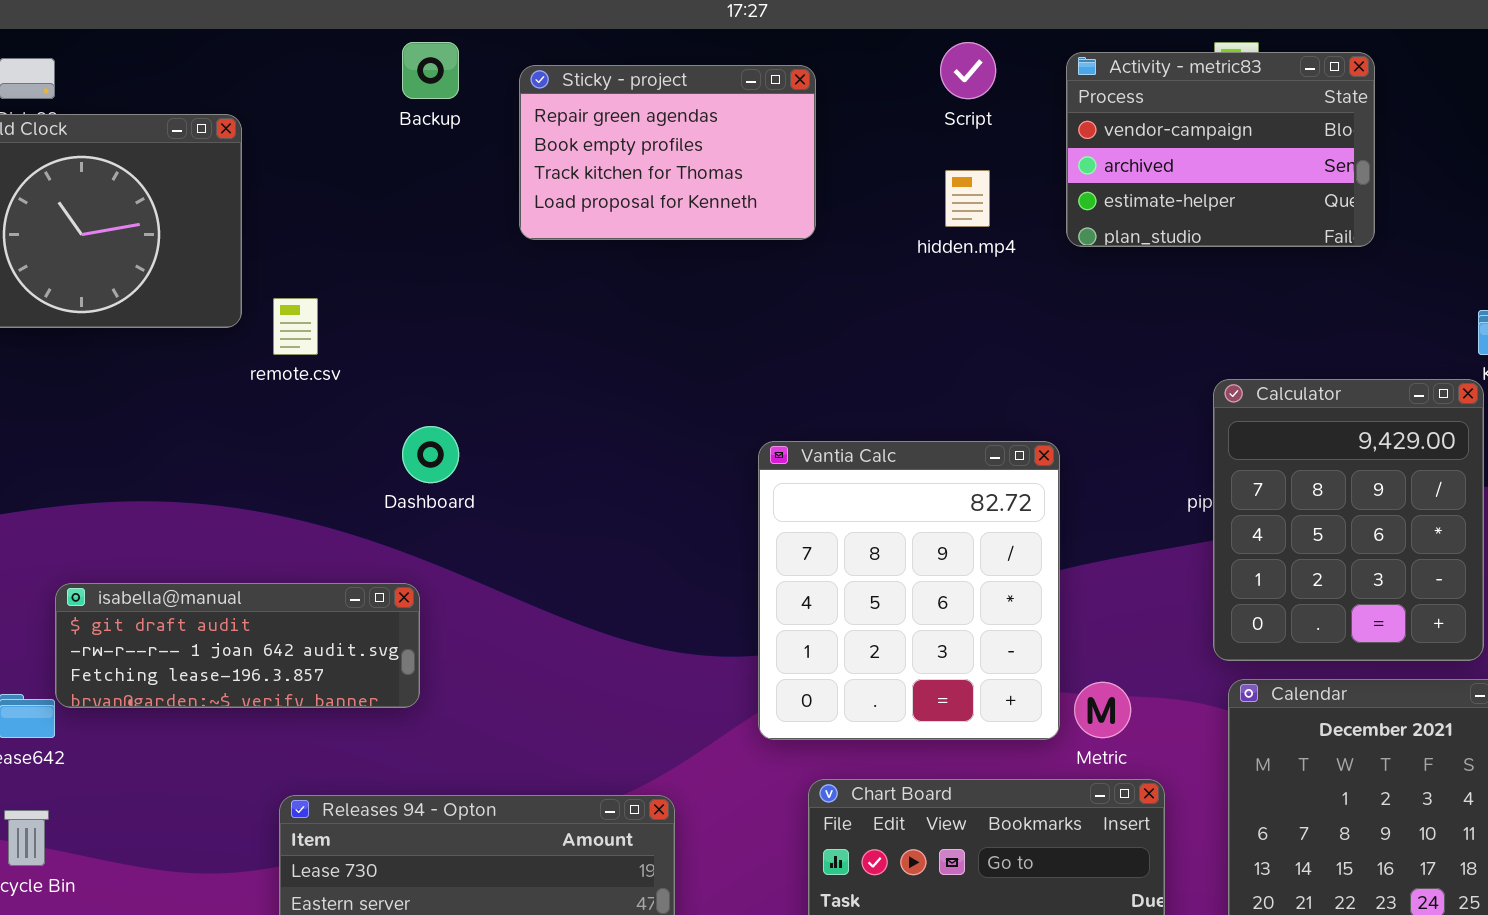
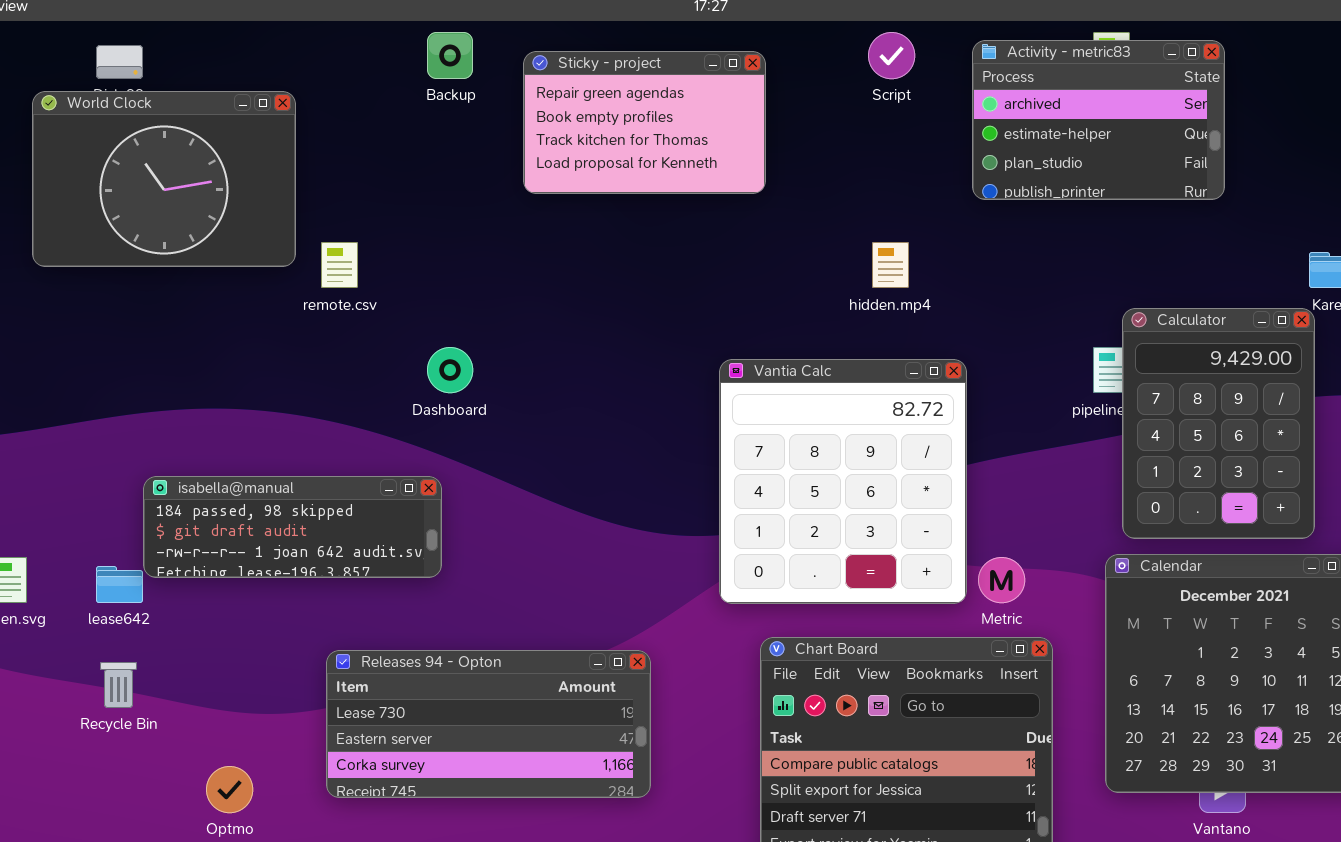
Activity - metric83: [1066,52,1375,247] -> [972,40,1225,200], scrolled down 1 row
hidden.mp4: [945,170,990,227] -> [872,242,909,288], moved
Calculator: [1213,379,1484,661] -> [1122,308,1315,539], resized
isabella@manual: [55,583,420,708] -> [143,476,442,578], scrolled up 1 row

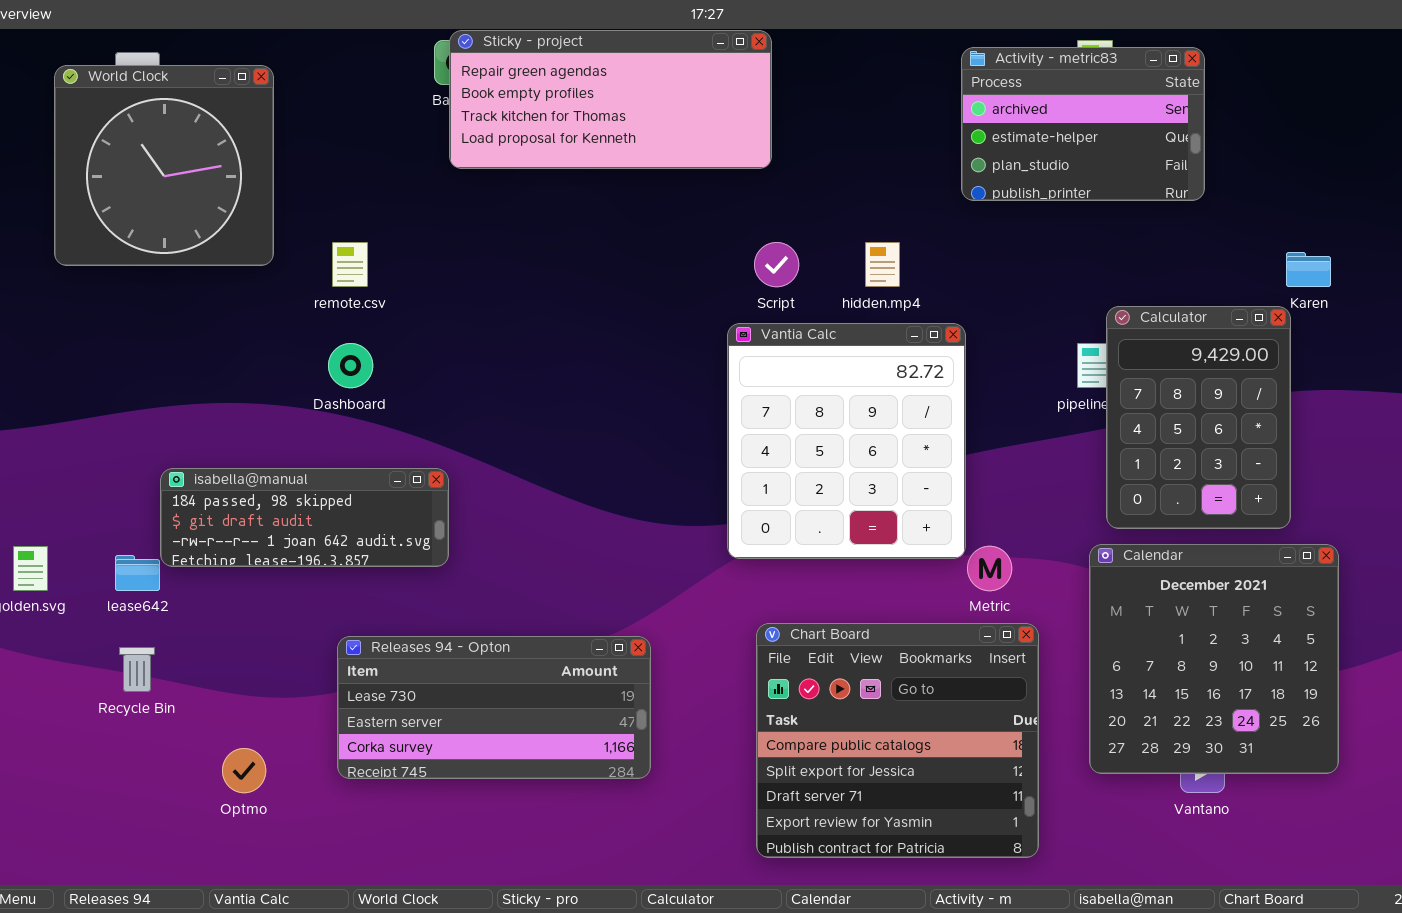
Script: [868,32,915,79] -> [754,242,799,287], moved
Sticky - project: [523,51,766,194] -> [449,30,772,169], moved, resized
World Clock: [32,91,296,267] -> [54,65,274,266], resized
Dashboard: [427,347,473,393] -> [328,343,373,388], moved
Vantia Calc: [719,359,967,604] -> [727,323,966,559], moved

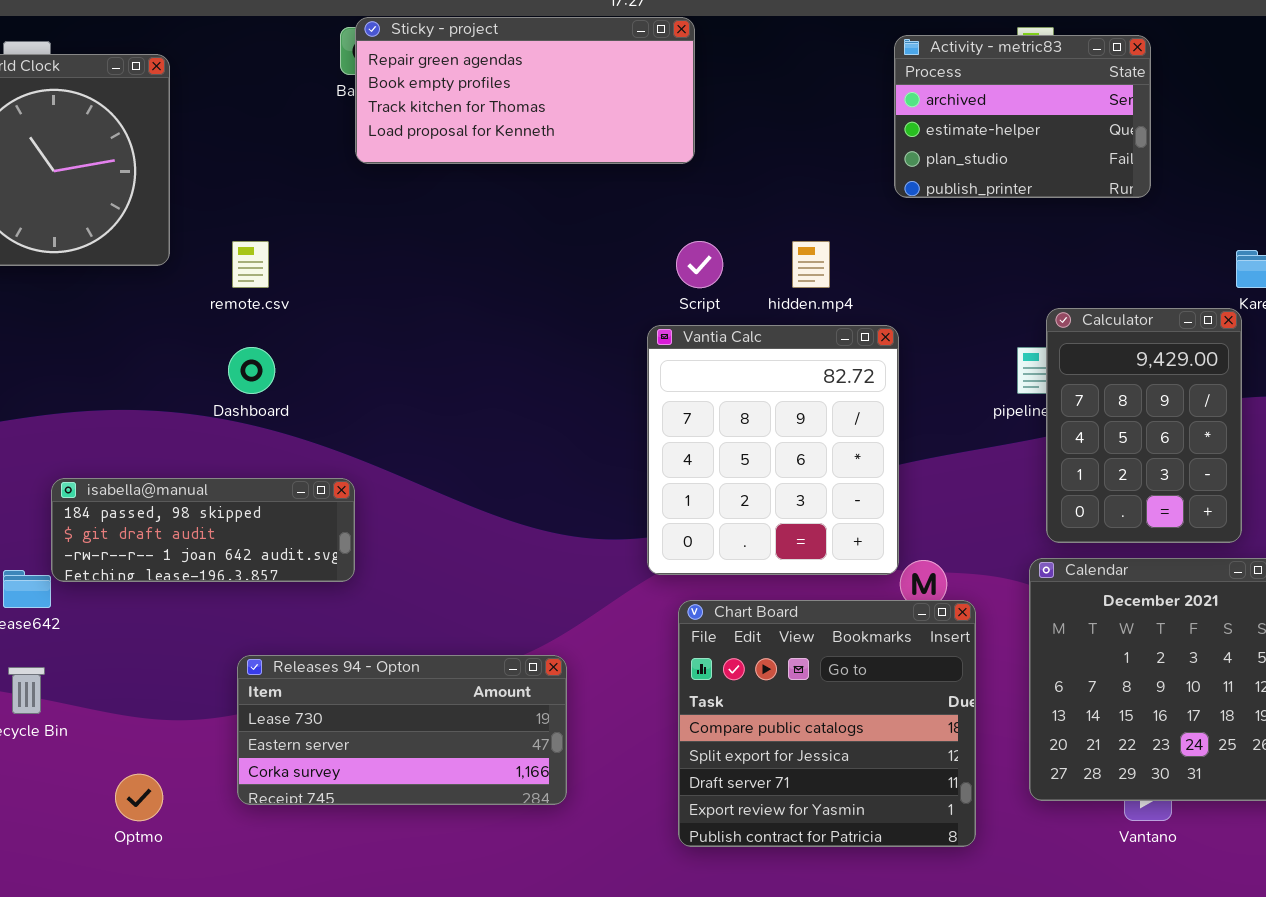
Chart Board: [756,623,1039,858] -> [678,600,976,847], moved

